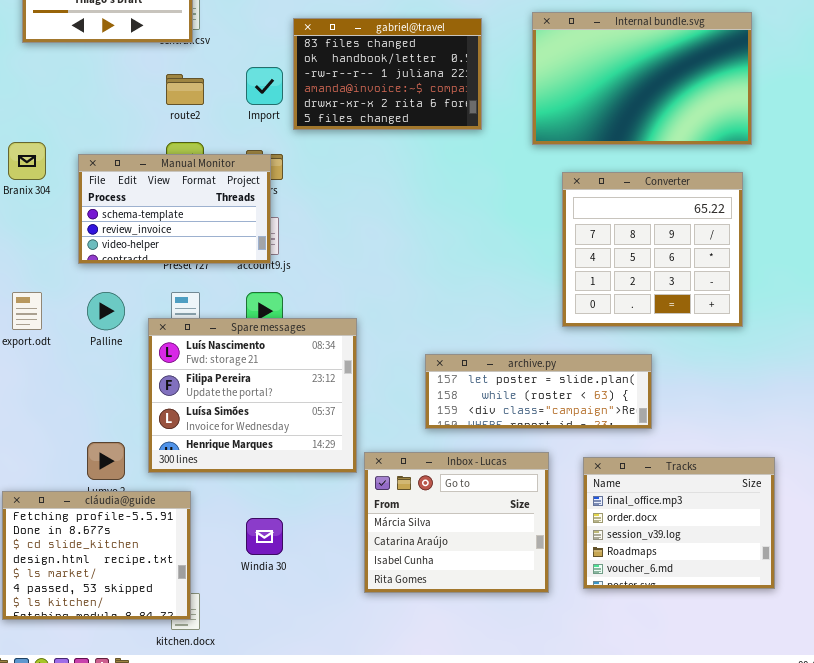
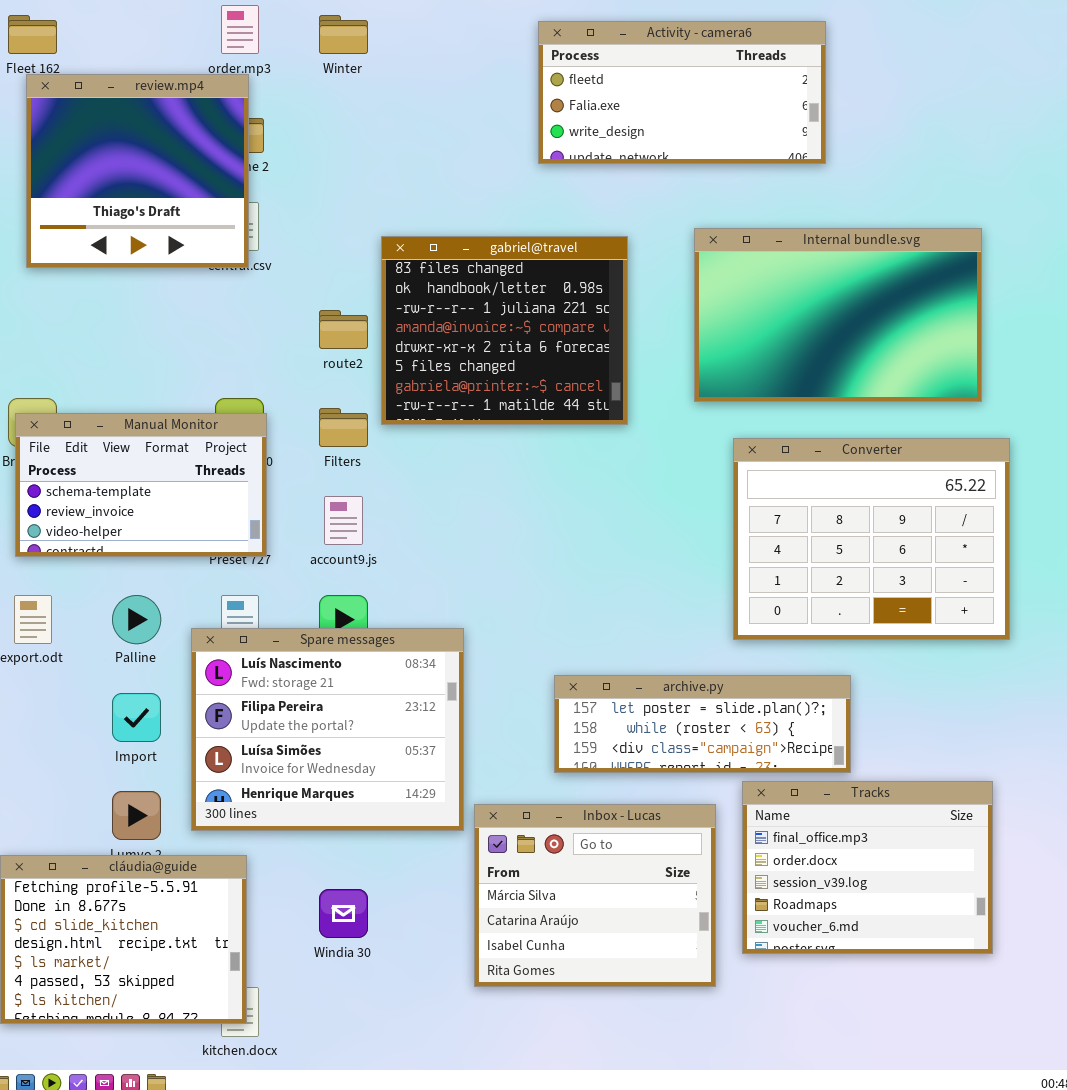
gabriel@travel: [293,18,482,130] -> [381,236,628,425], resized
Import: [246,67,283,105] -> [112,693,161,742], moved
route2: [166,74,204,105] -> [319,310,368,349], moved
Manual Monitor: [78,154,271,264] -> [15,413,267,557], moved
Converter: [562,172,743,327] -> [733,438,1010,640], resized
Tracks: [583,457,775,589] -> [742,781,993,954], moved

